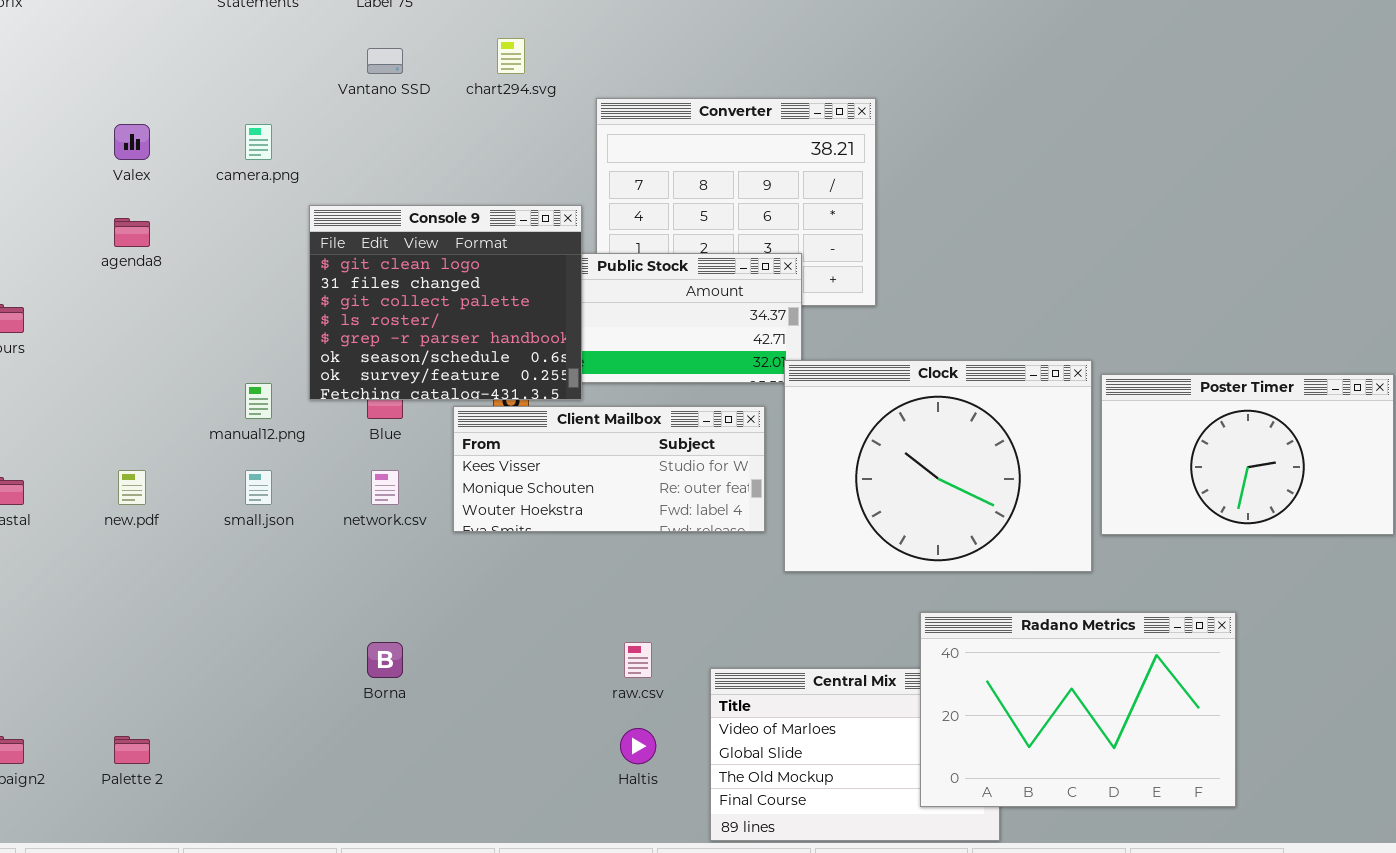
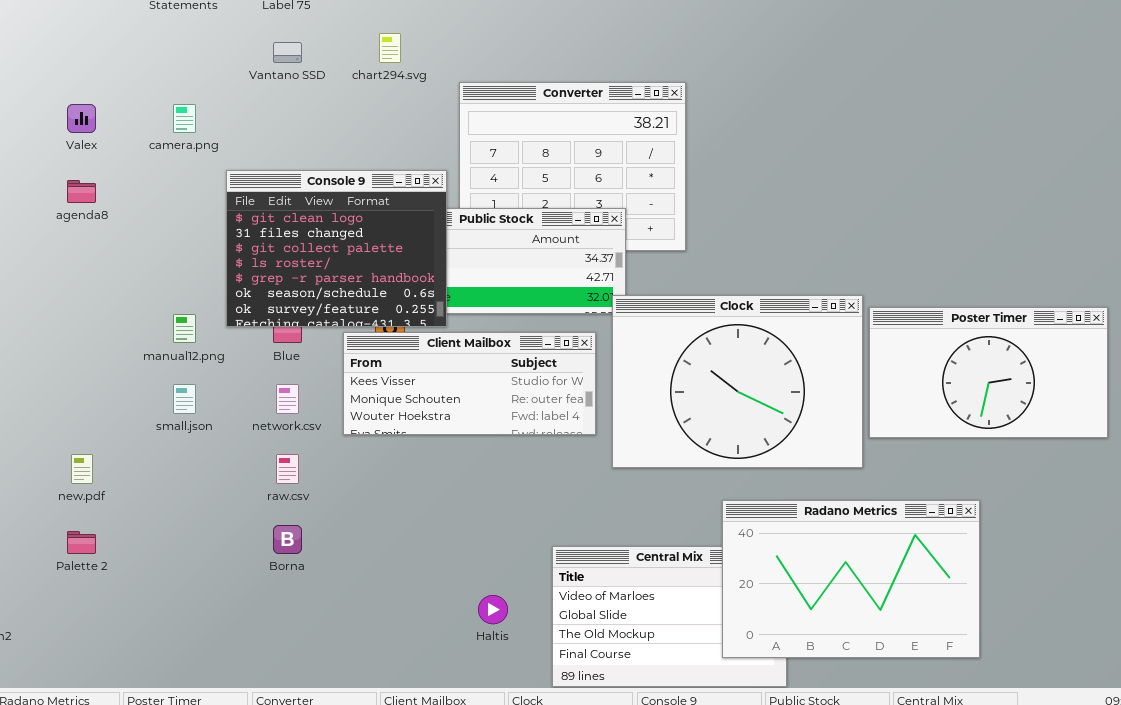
new.pdf: [118,470,146,505] -> [71,454,93,484], moved
raw.csv: [624,642,652,678] -> [276,454,299,484], moved
Palette 2: [114,736,150,764] -> [67,531,96,554], moved

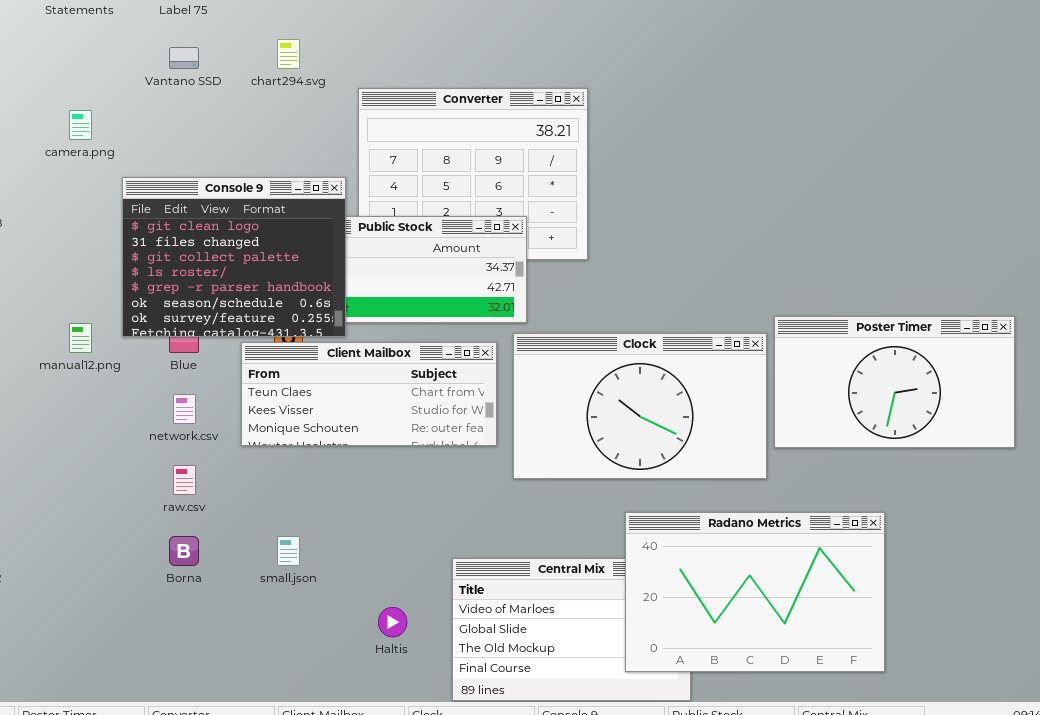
Clock: [612,295,863,468] -> [513,333,767,479], resized
Client Mailbox: [343,332,596,435] -> [241,342,497,446], scrolled up 1 row
small.json: [173,384,196,414] -> [277,536,300,566], moved

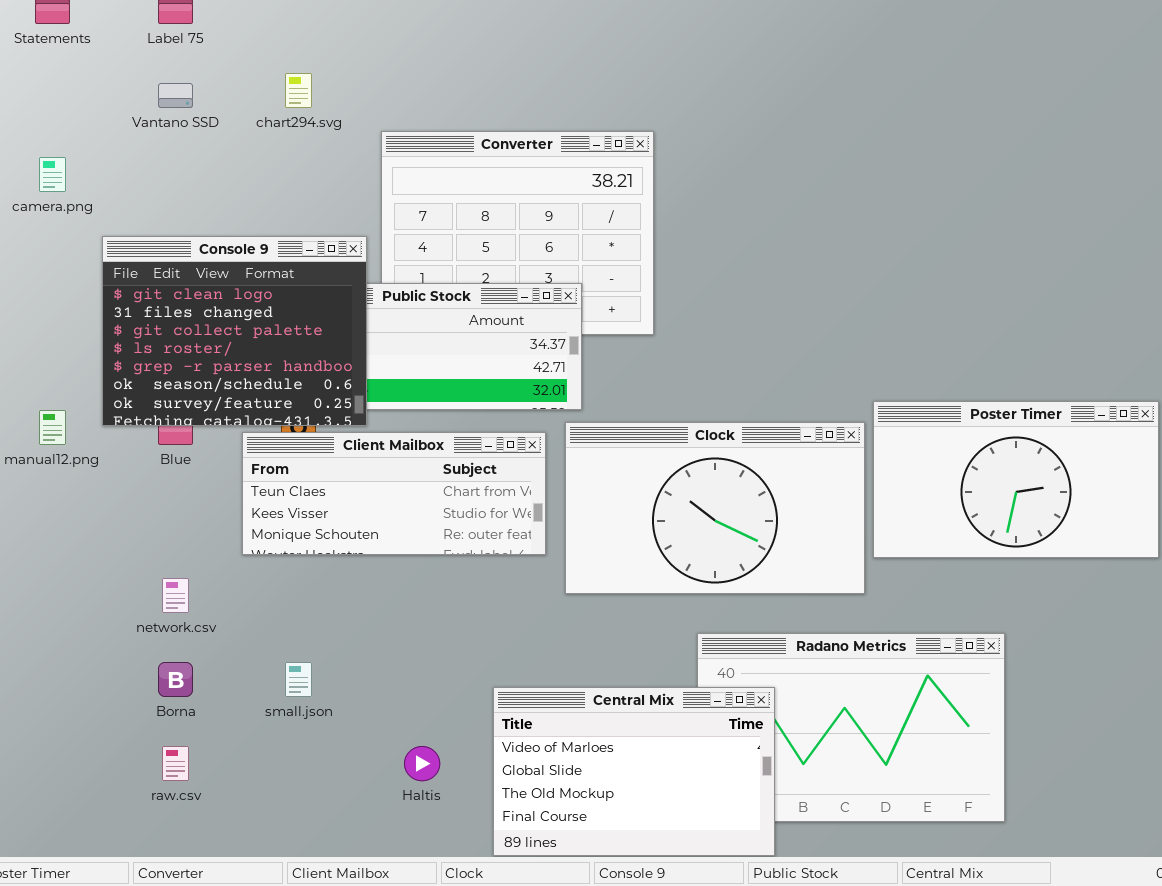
network.csv: [173,394,196,424] -> [162,578,189,613], moved
raw.csv: [173,465,196,495] -> [162,746,189,781], moved
Central Mix: [452,558,691,701] -> [493,687,775,856], raised

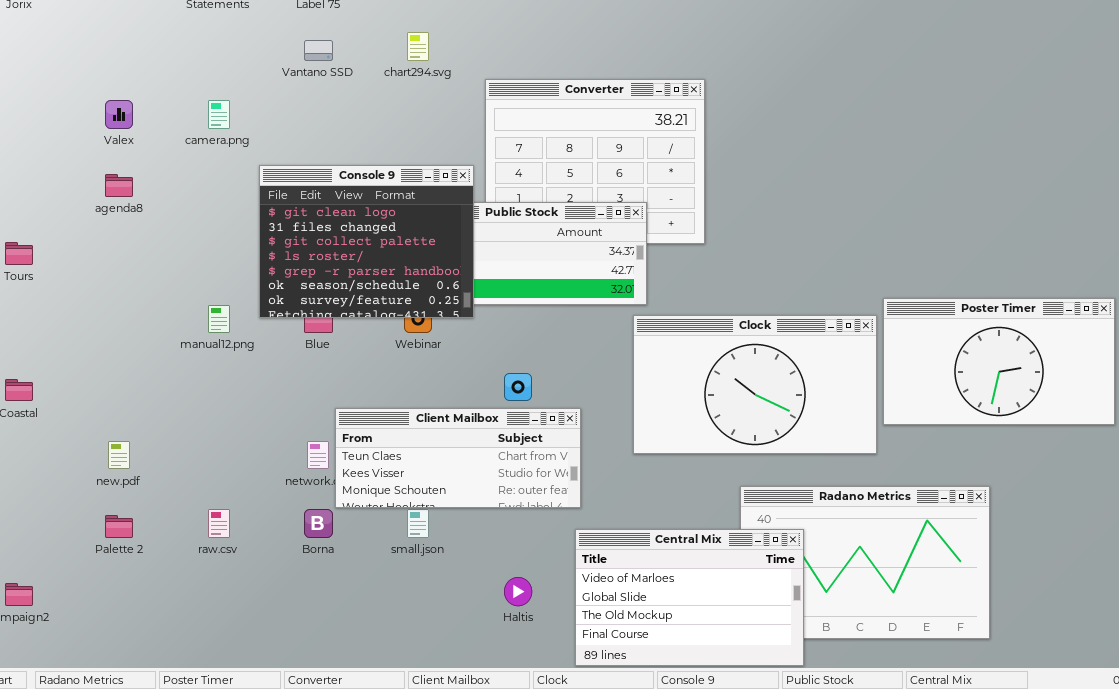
Client Mailbox: [242,432,546,555] -> [335,408,581,508], moved
raw.csv: [162,746,189,781] -> [208,509,230,538], moved

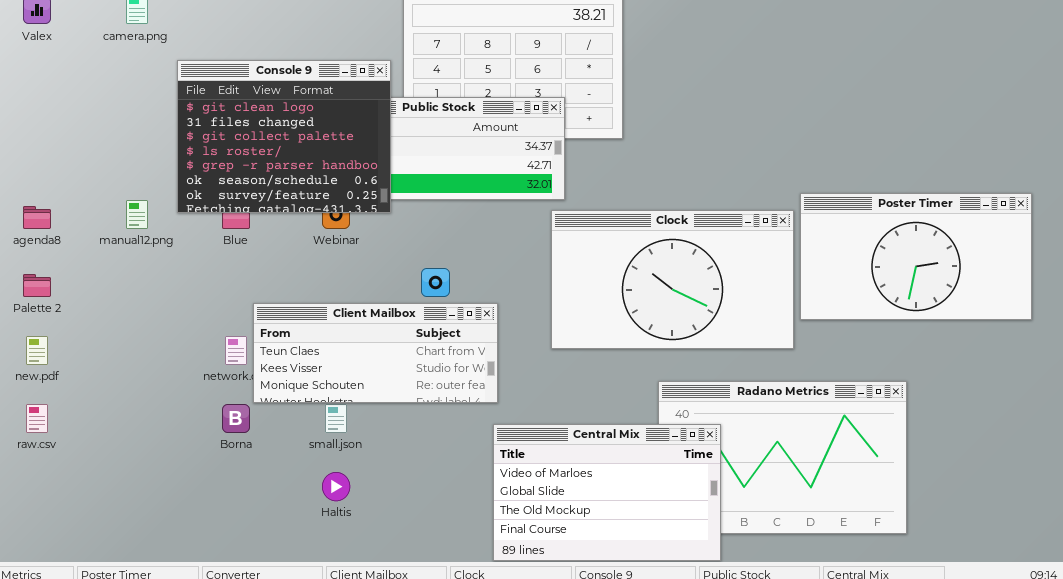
agenda8: [105,174,133,197] -> [23,206,51,229], moved
raw.csv: [208,509,230,538] -> [26,404,48,433], moved
Palette 2: [105,515,133,538] -> [23,274,51,297], moved
Haltis: [504,577,532,606] -> [322,472,350,501], moved

